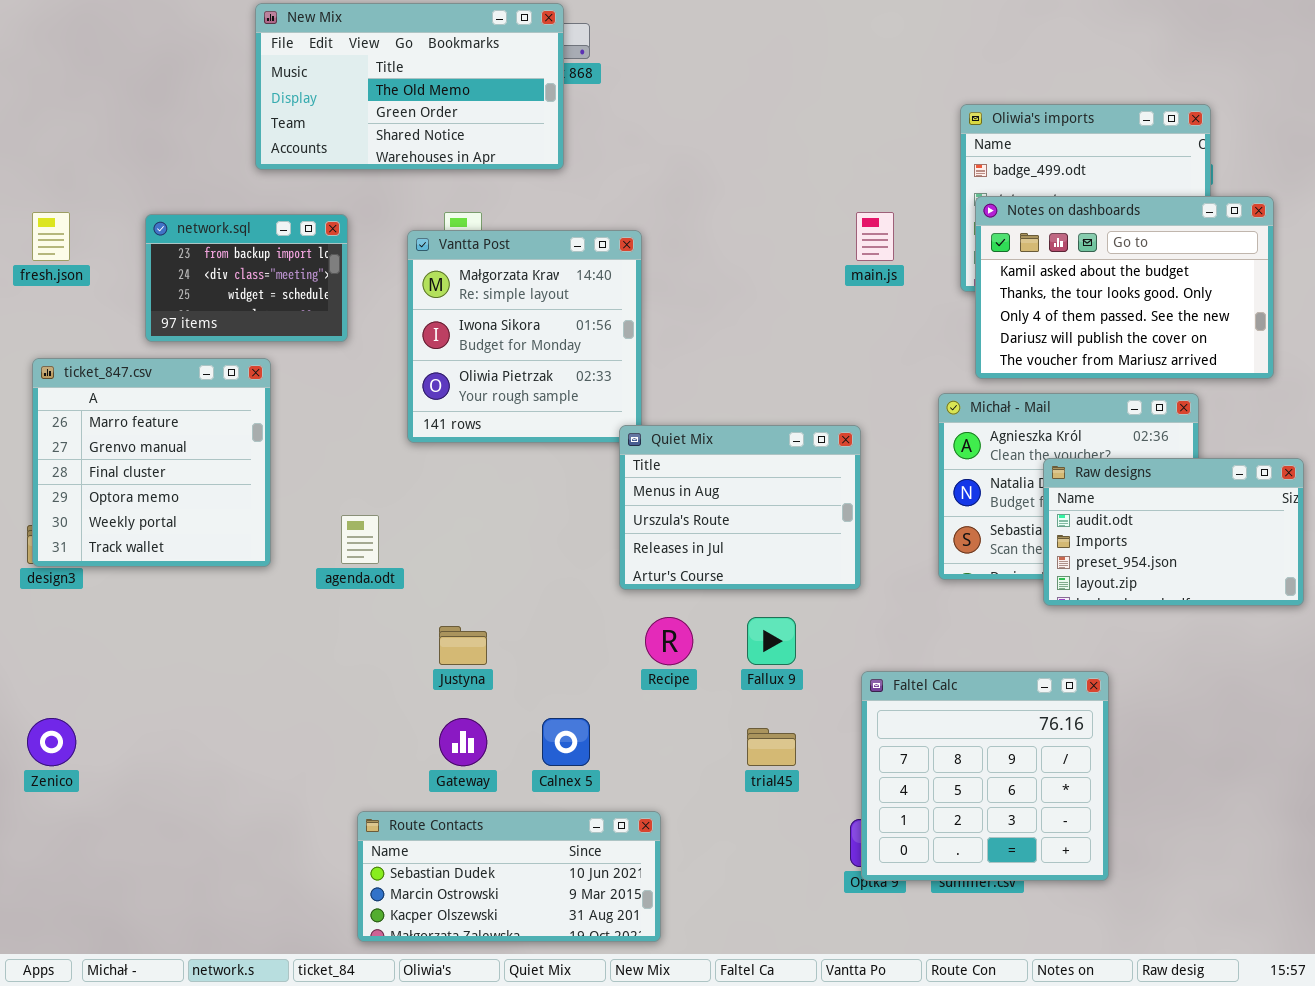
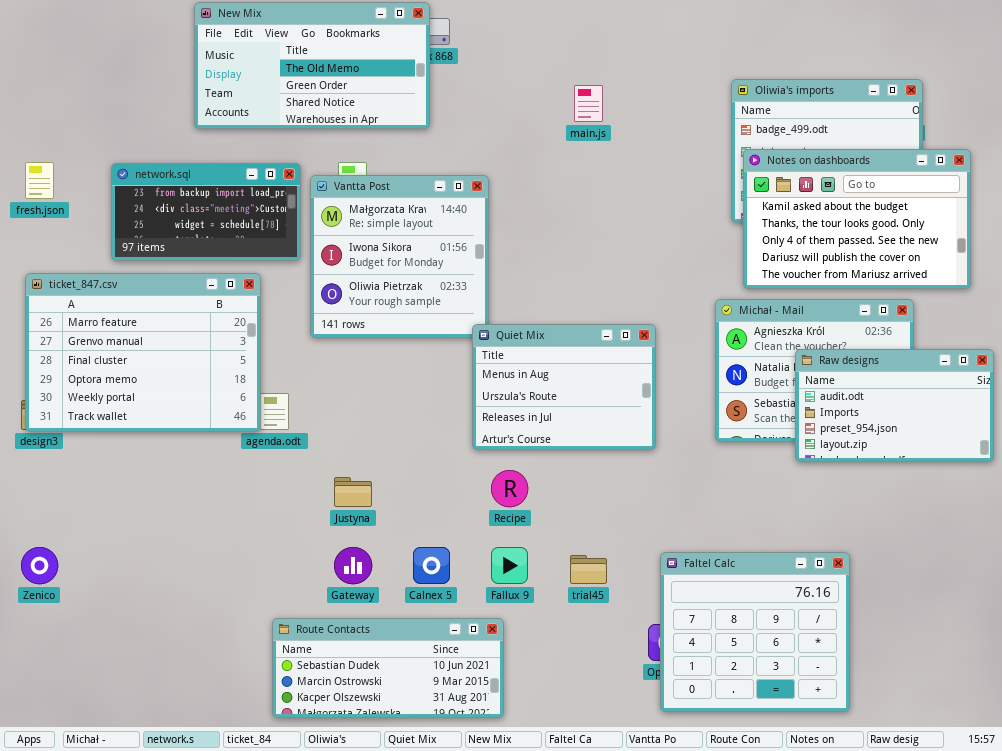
main.js: [856,212,894,261] -> [574,85,603,122], moved
network.sql: [145,214,348,342] -> [111,163,301,261], resized
ticket_847.csv: [32,358,271,567] -> [25,273,261,432], resized
Fallux 9: [747,617,796,665] -> [491,547,528,584], moved
Faltel Calc: [861,671,1109,881] -> [660,552,850,712], moved

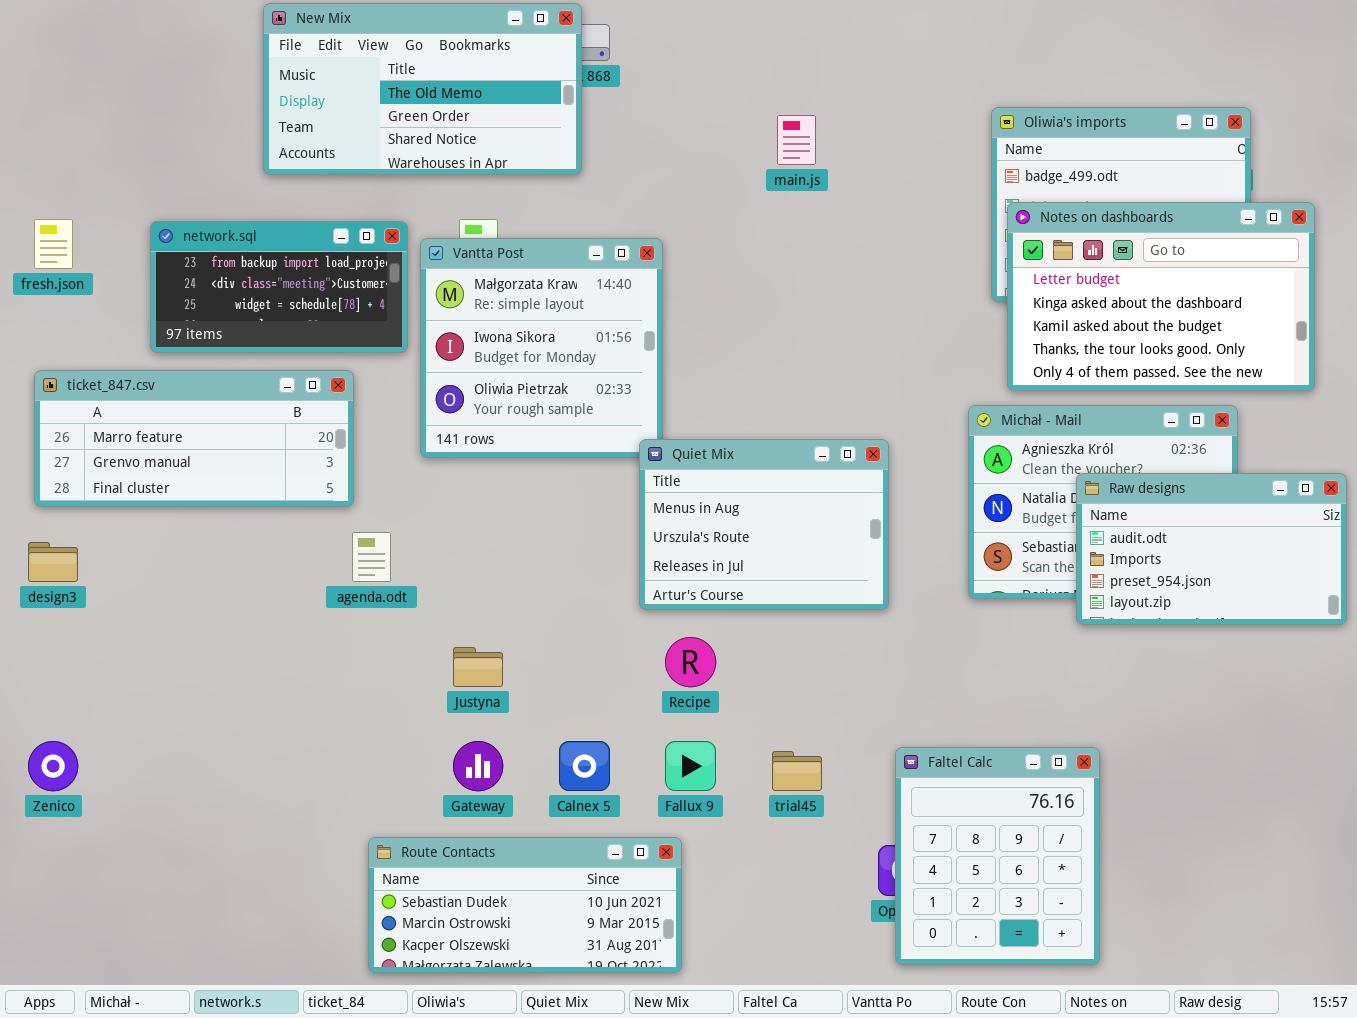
Notes on dashboards: [743,149,971,289] -> [1007,202,1315,391], scrolled up 2 rows
ticket_847.csv: [25,273,261,432] -> [34,370,354,507], resized
Faltel Calc: [660,552,850,712] -> [895,747,1100,965], resized

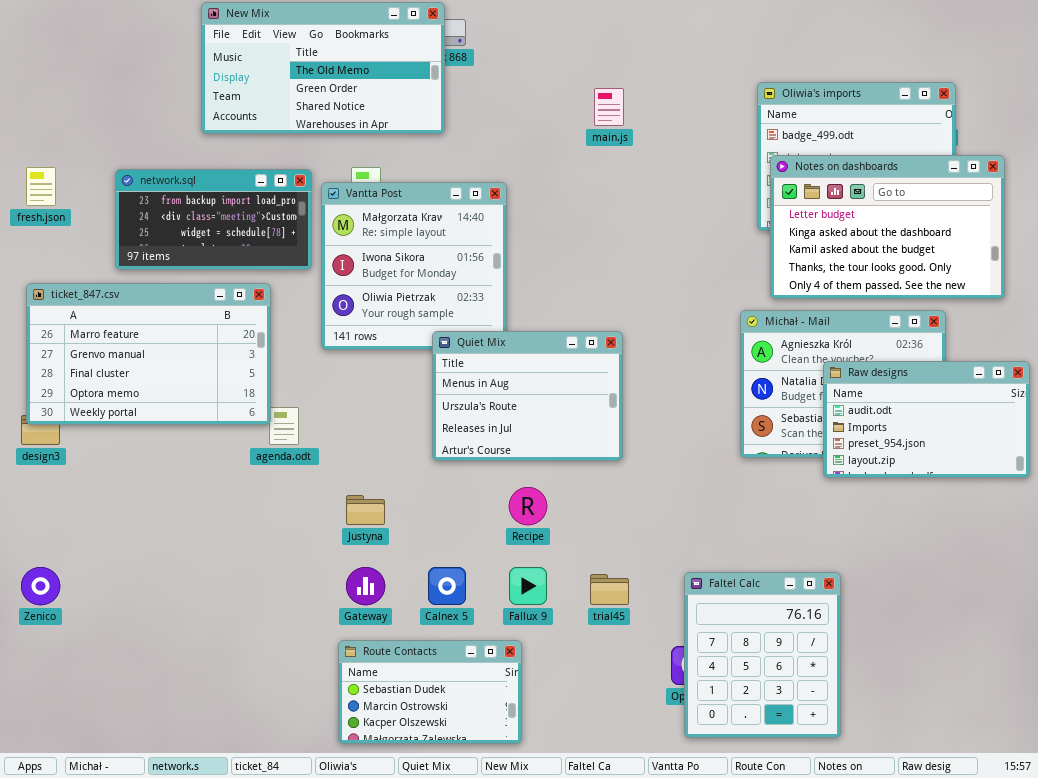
ticket_847.csv: [34,370,354,507] -> [26,283,271,425], resized
Quiet Mix: [639,439,889,610] -> [432,331,623,461], moved
Route Contacts: [368,837,682,973] -> [338,640,522,744], resized

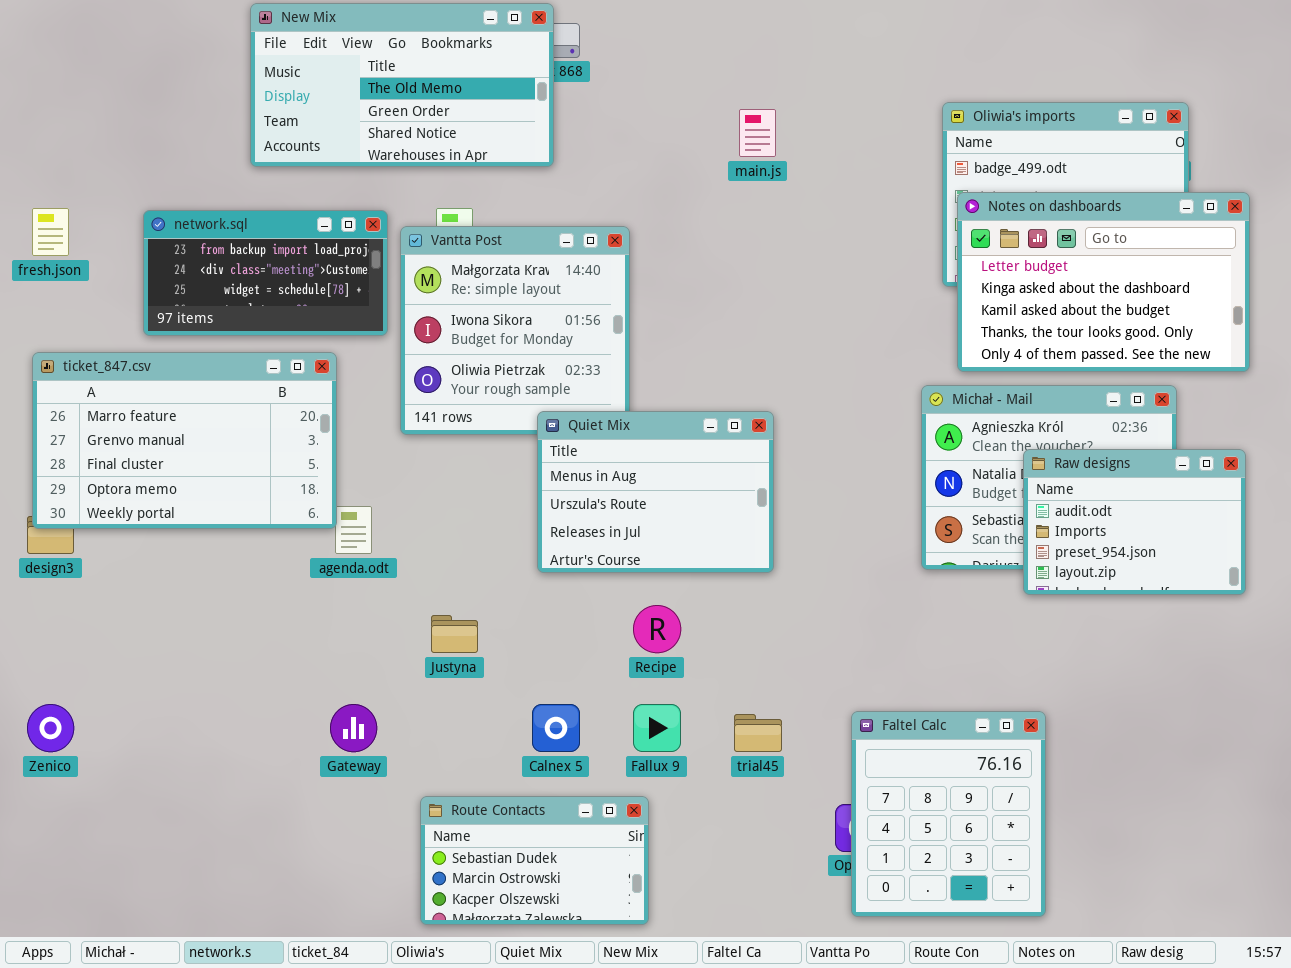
Raw designs: [823,361,1030,478] -> [1023,449,1246,595], resized
Gateway: [346,567,385,605] -> [330,704,377,752], moved

